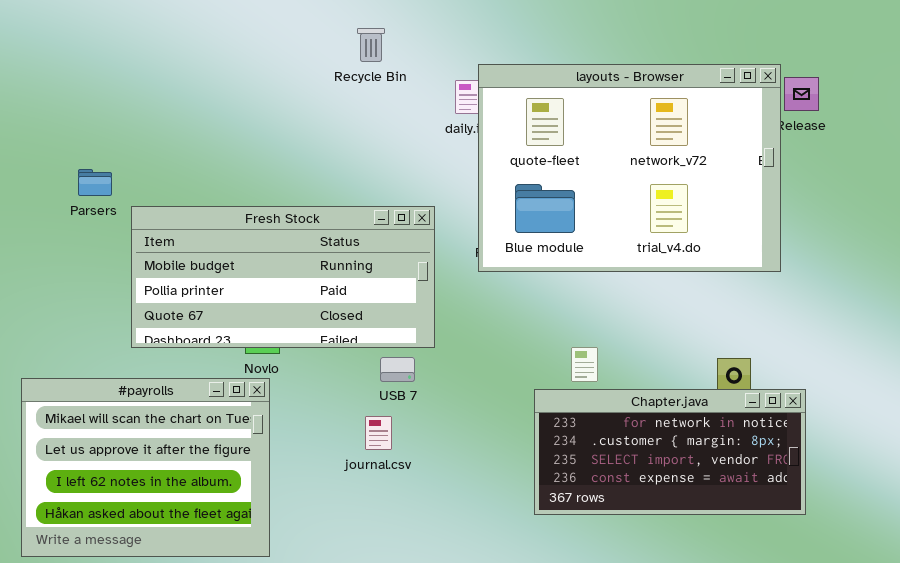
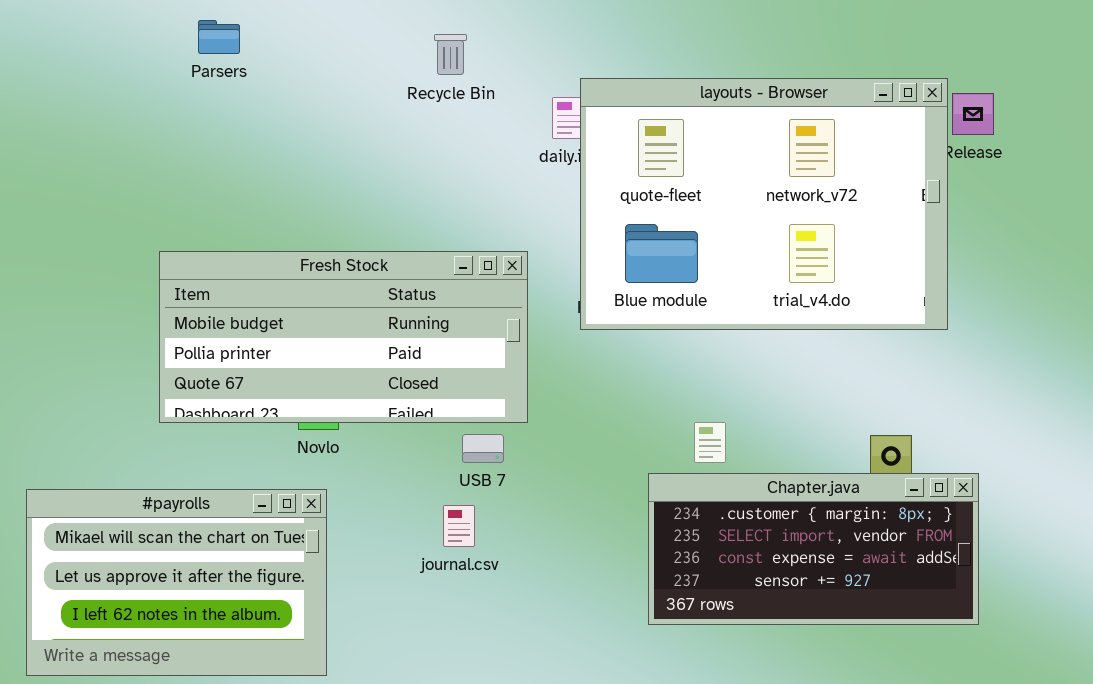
Parsers: [78,169,112,196] -> [198,20,240,54], moved
#payrolls: [21,378,270,557] -> [26,489,327,676], resized
Chapter.java: [534,389,806,515] -> [648,473,979,625], scrolled down 1 row

